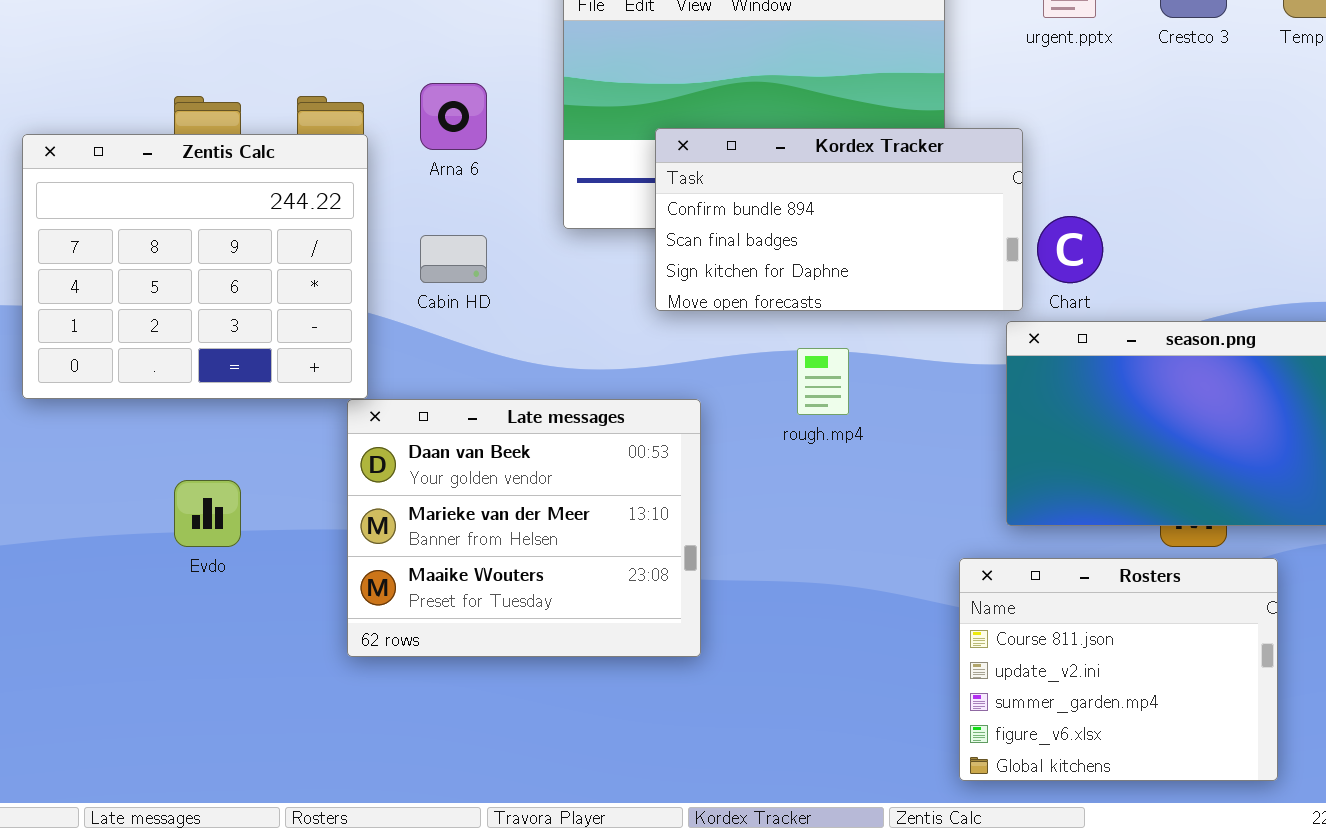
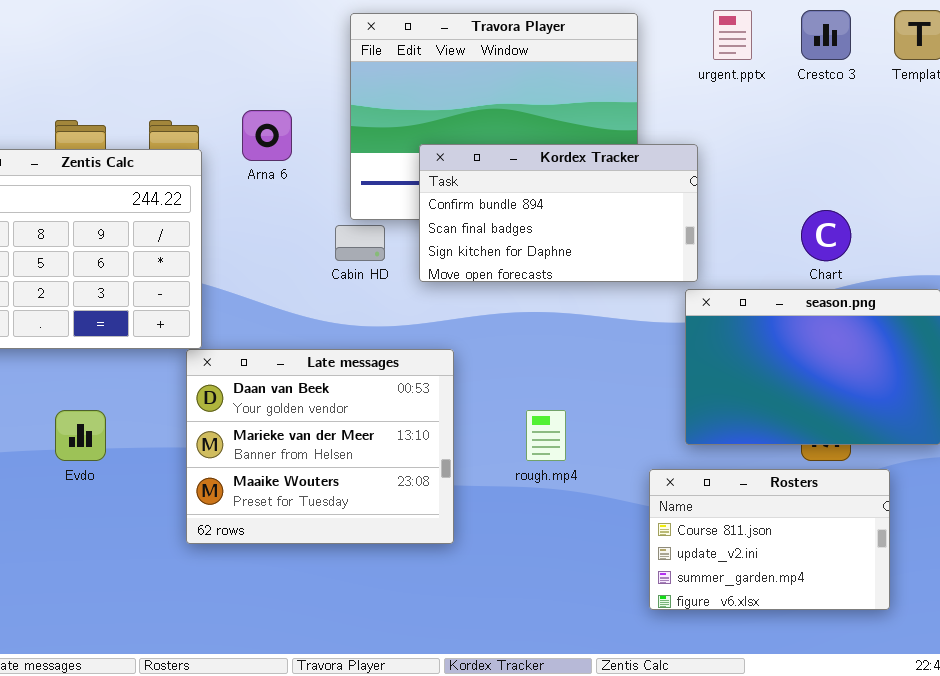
Chart: [1037,216,1103,283] -> [801,210,851,261], moved
Cabin HD: [420,235,487,283] -> [335,225,385,261], moved
rough.mp4: [797,348,849,415] -> [526,410,566,461], moved
Rosters: [959,558,1278,781] -> [649,469,890,610], resized

